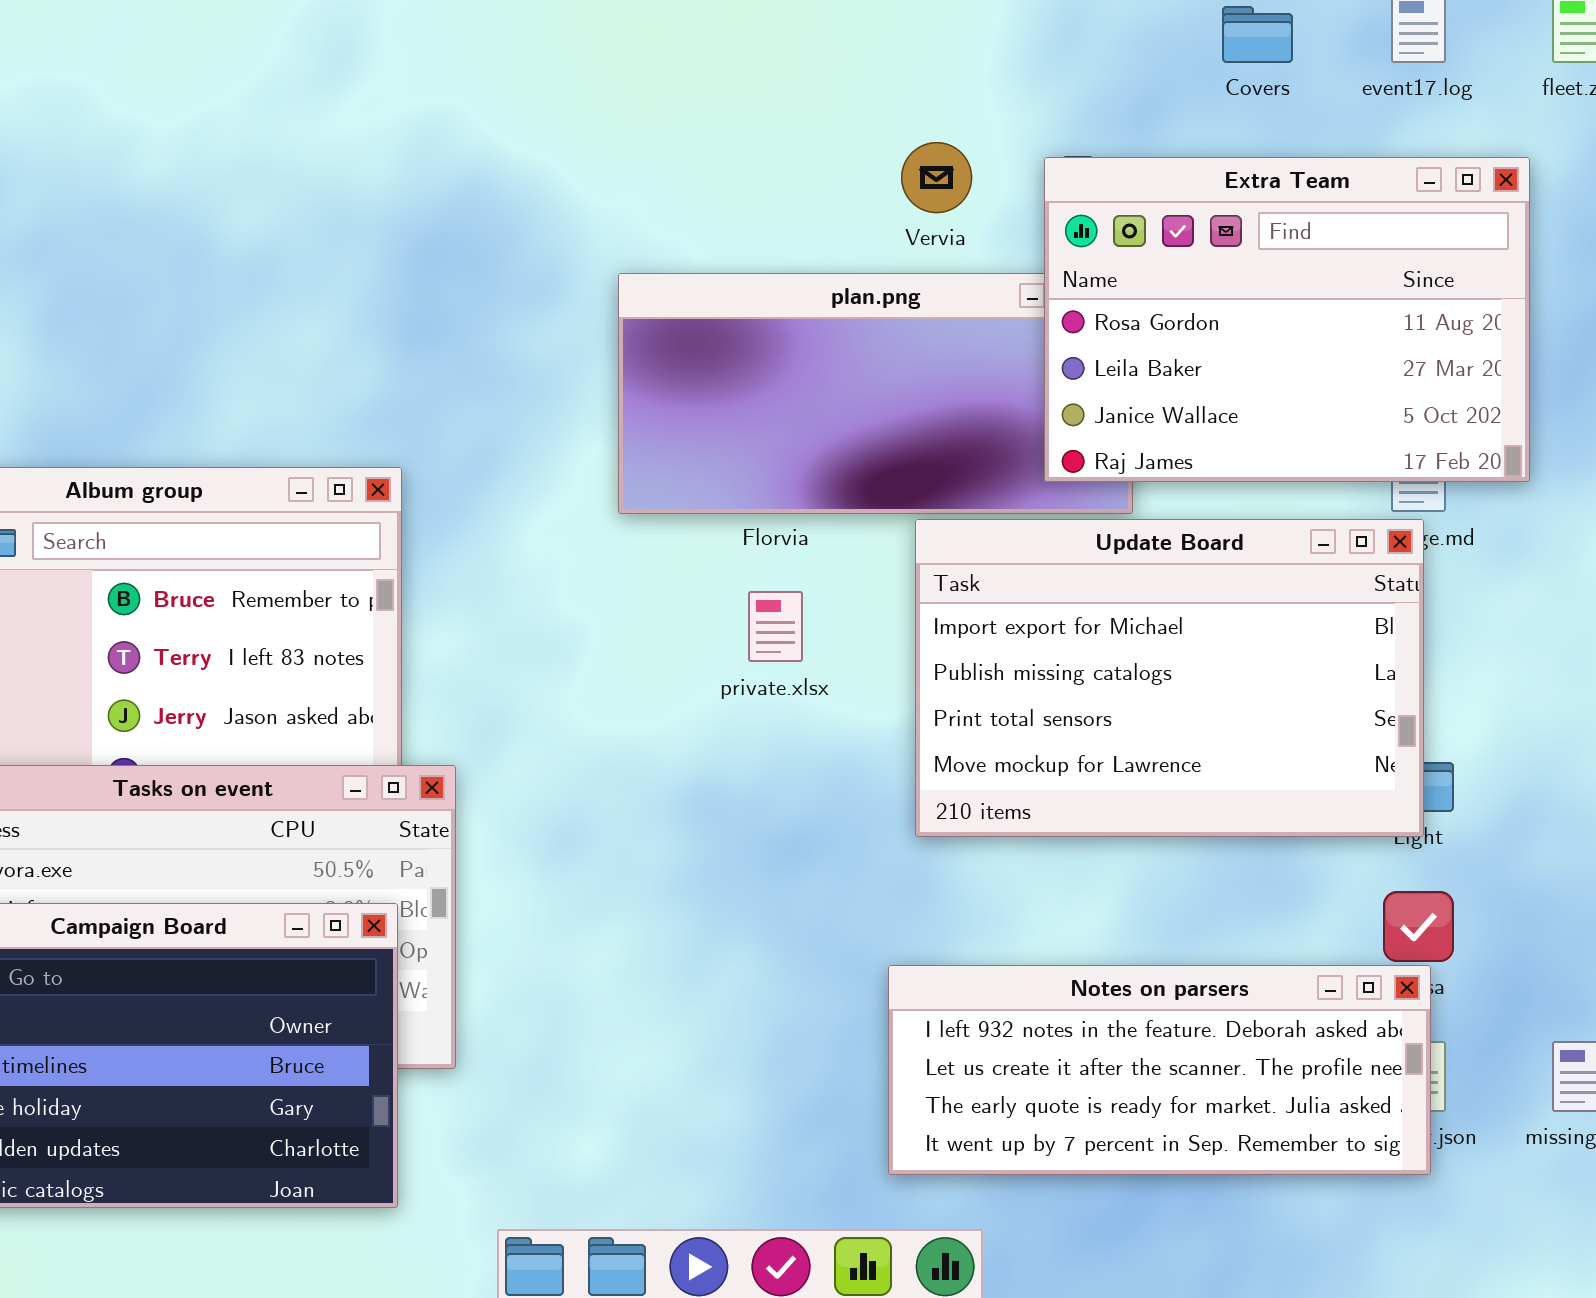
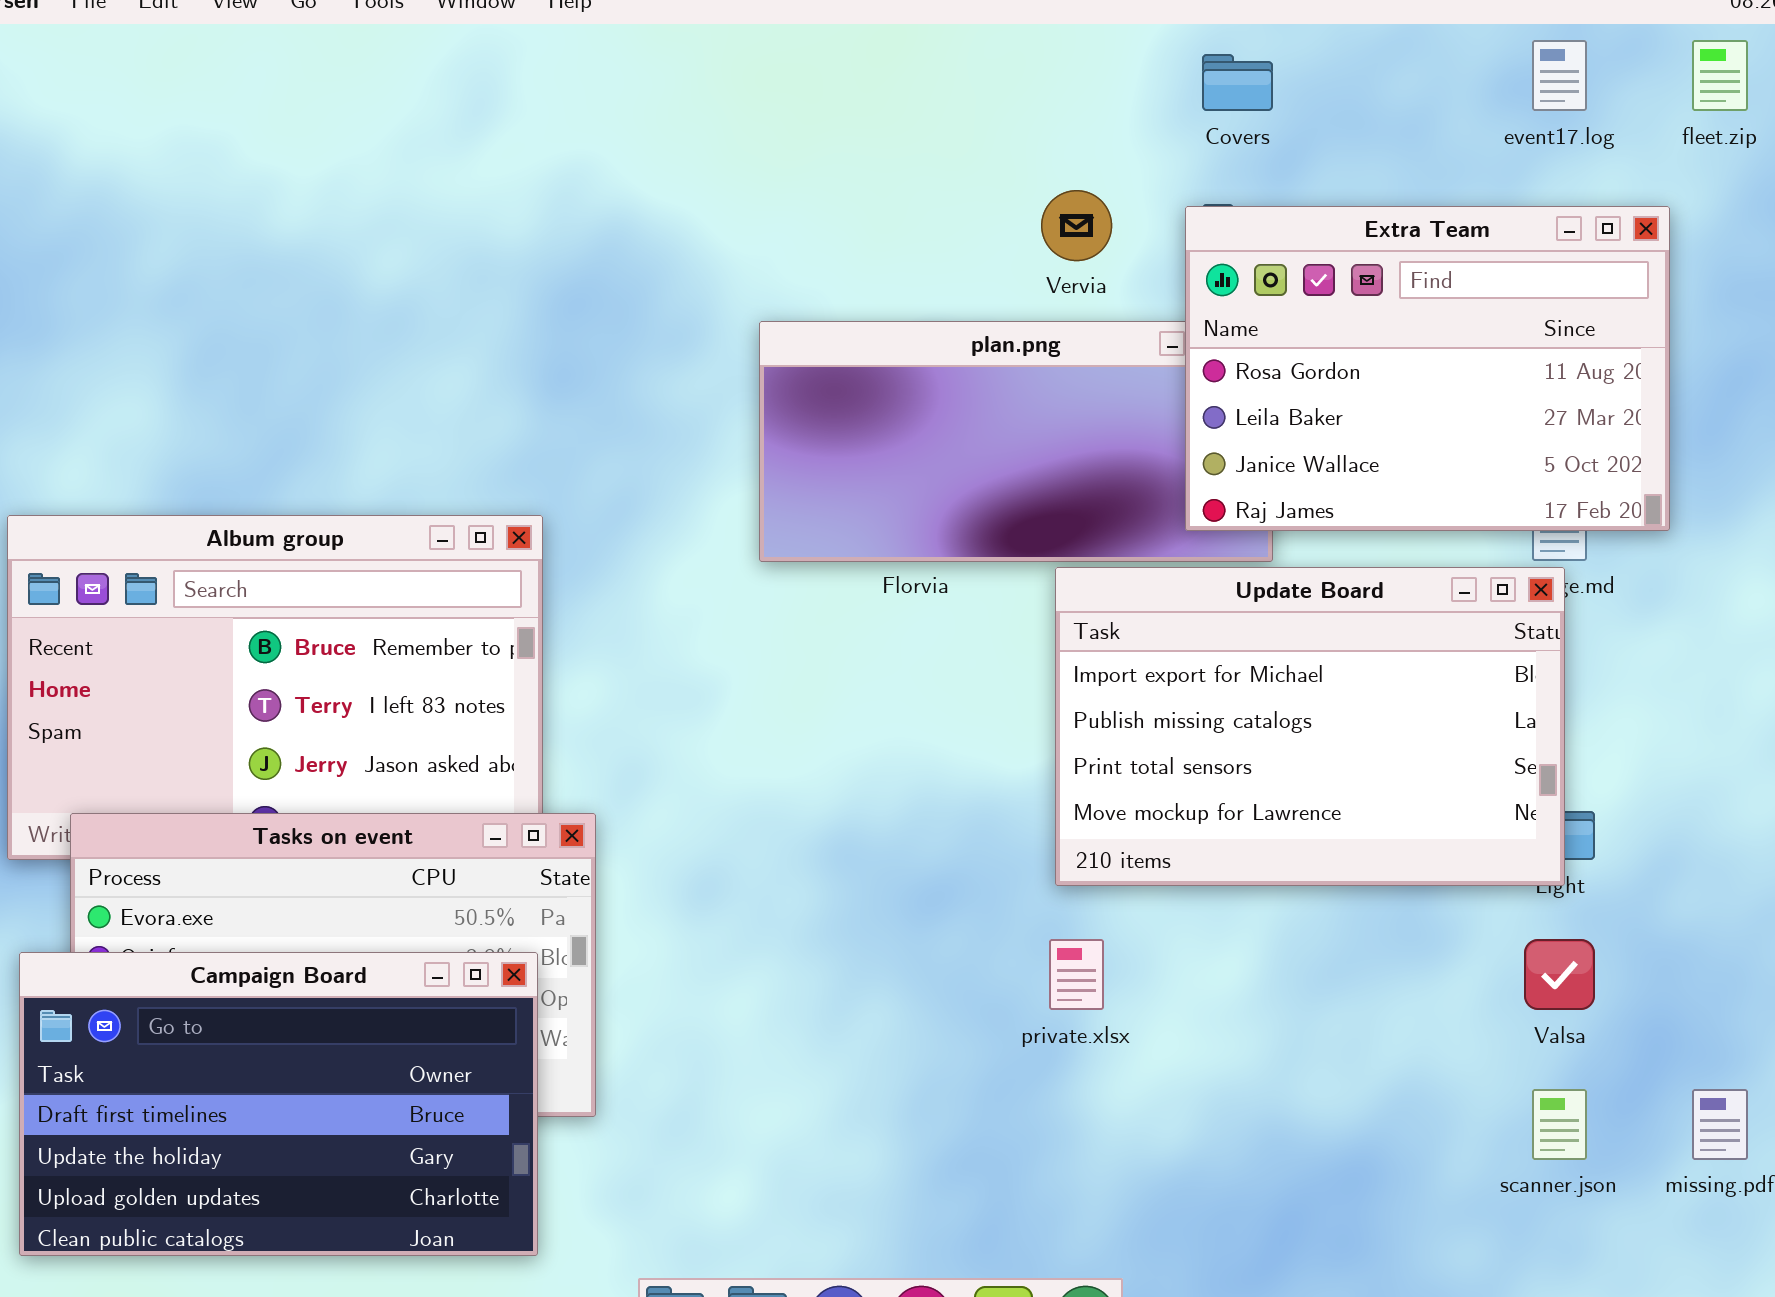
Covers: [1222,6,1293,63] -> [1202,54,1273,111], moved
private.xlsx: [748,591,803,662] -> [1049,939,1104,1010], moved
Notes on parsers: [888,965,1431,1175] -> none, closed

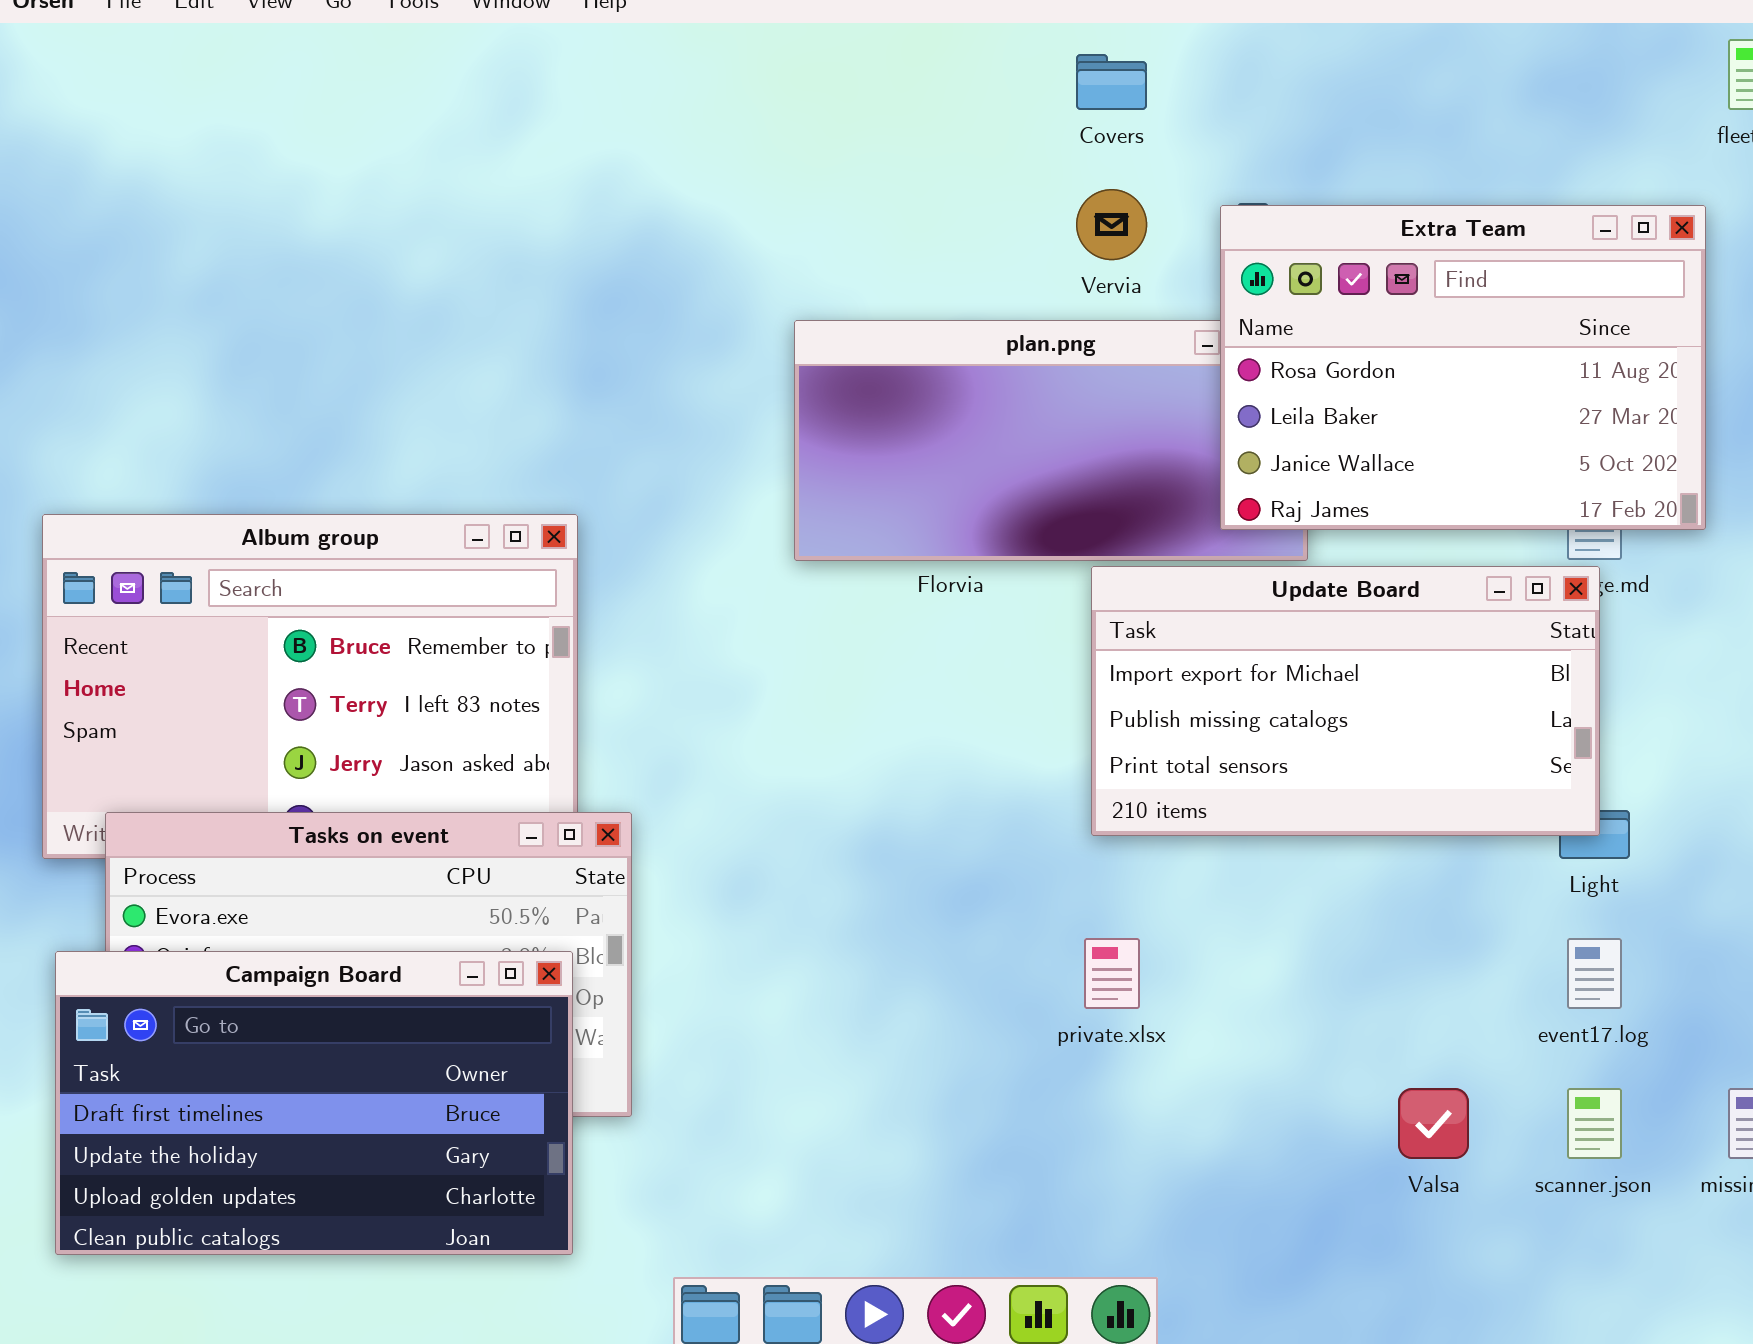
event17.log: [1532,40,1587,111] -> [1567,938,1622,1009], moved
Covers: [1202,54,1273,111] -> [1076,54,1147,110], moved
Update Board: [1055,567,1565,886] -> [1091,566,1600,836], resized
Valsa: [1524,939,1595,1010] -> [1398,1088,1469,1159], moved

